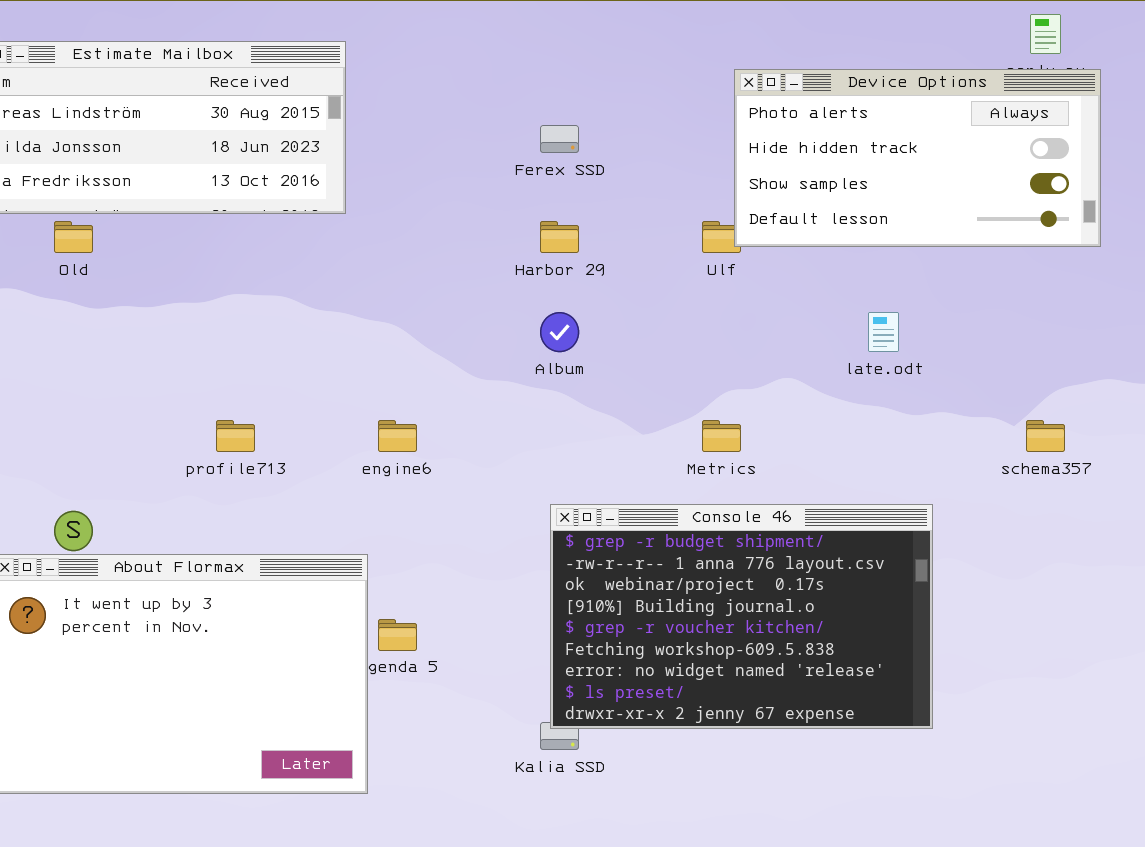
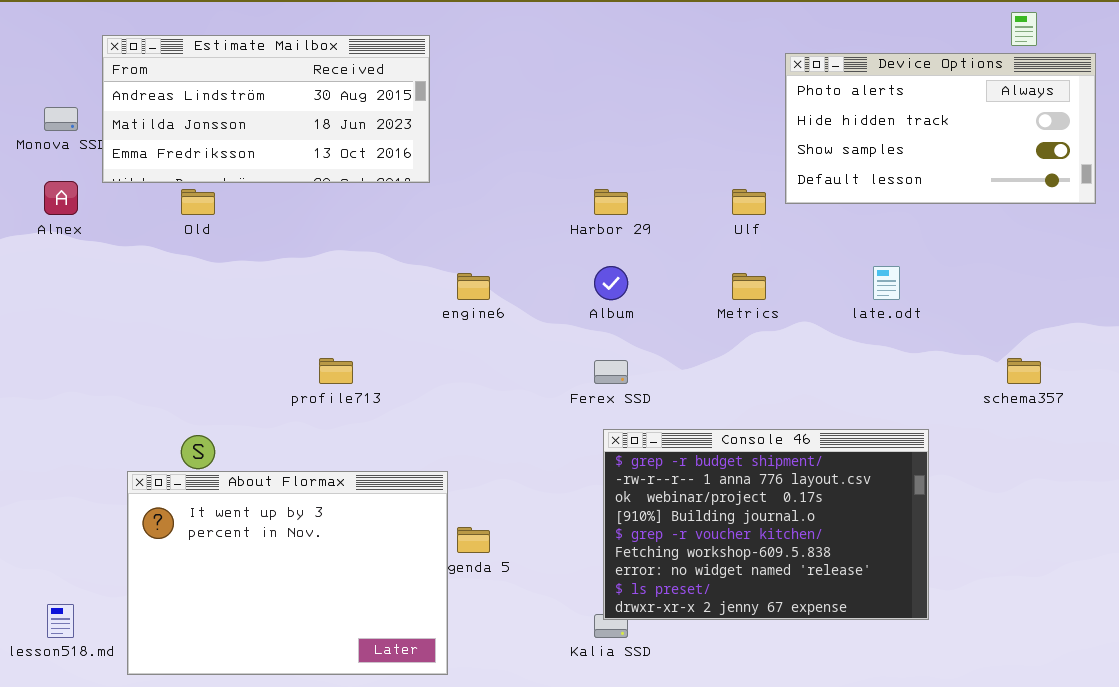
Device Options: [734,69,1101,247] -> [785,53,1096,204], moved
Ferex SSD: [540,125,579,153] -> [594,360,628,384], moved
engine6: [378,420,417,452] -> [457,273,490,300], moved
Metrics: [702,420,741,452] -> [732,273,766,300], moved

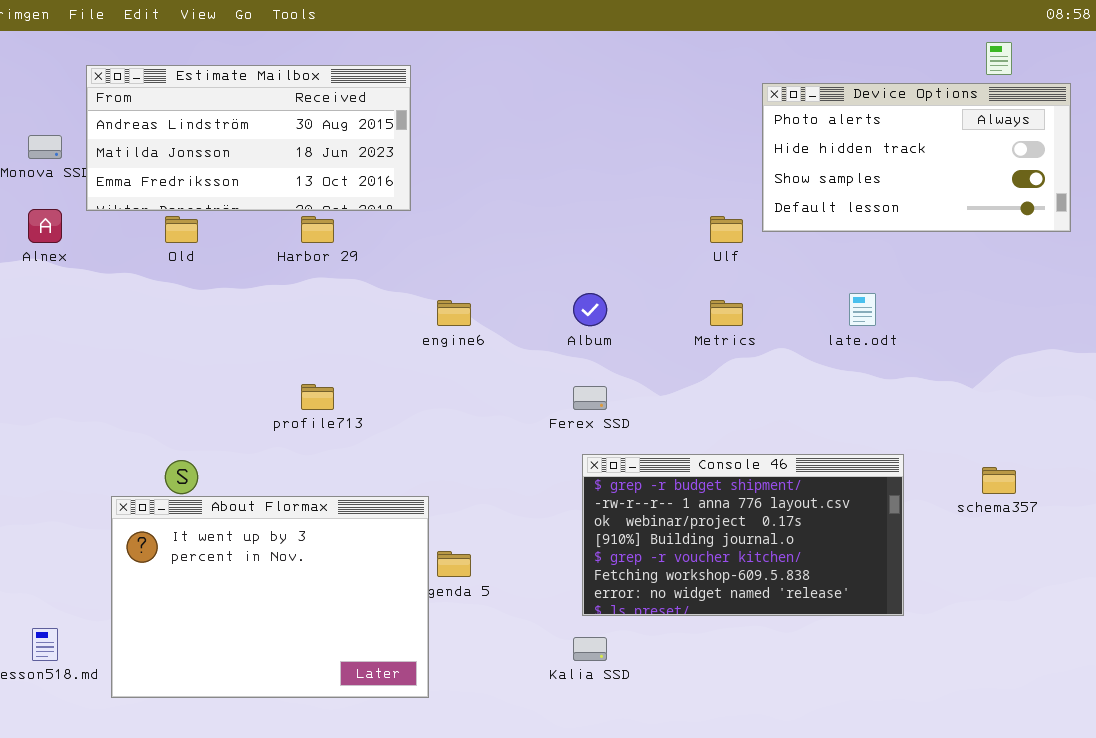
Harbor 29: [594,189,628,215] -> [301,216,334,243], moved
schema357: [1007,358,1041,384] -> [982,467,1016,494], moved
Console 46: [603,429,929,620] -> [582,454,904,616], resized

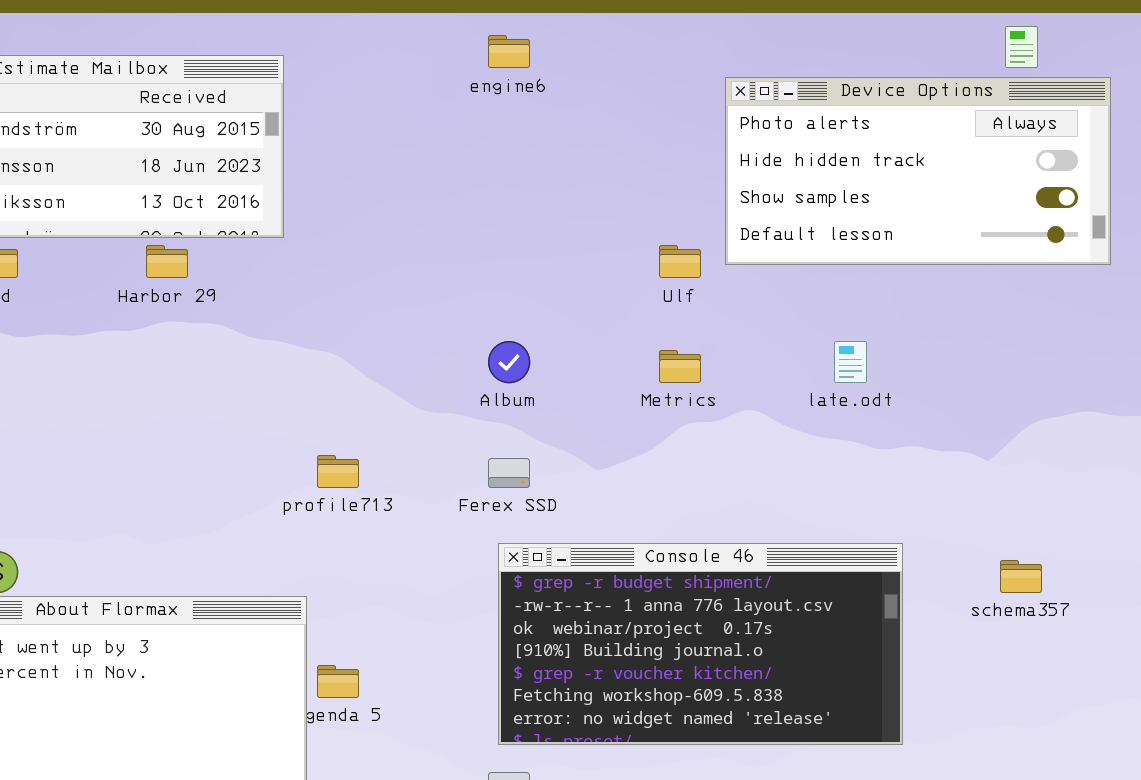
engine6: [437,300,471,326] -> [488,35,530,68], moved
profile713: [301,384,334,410] -> [317,455,359,488], moved

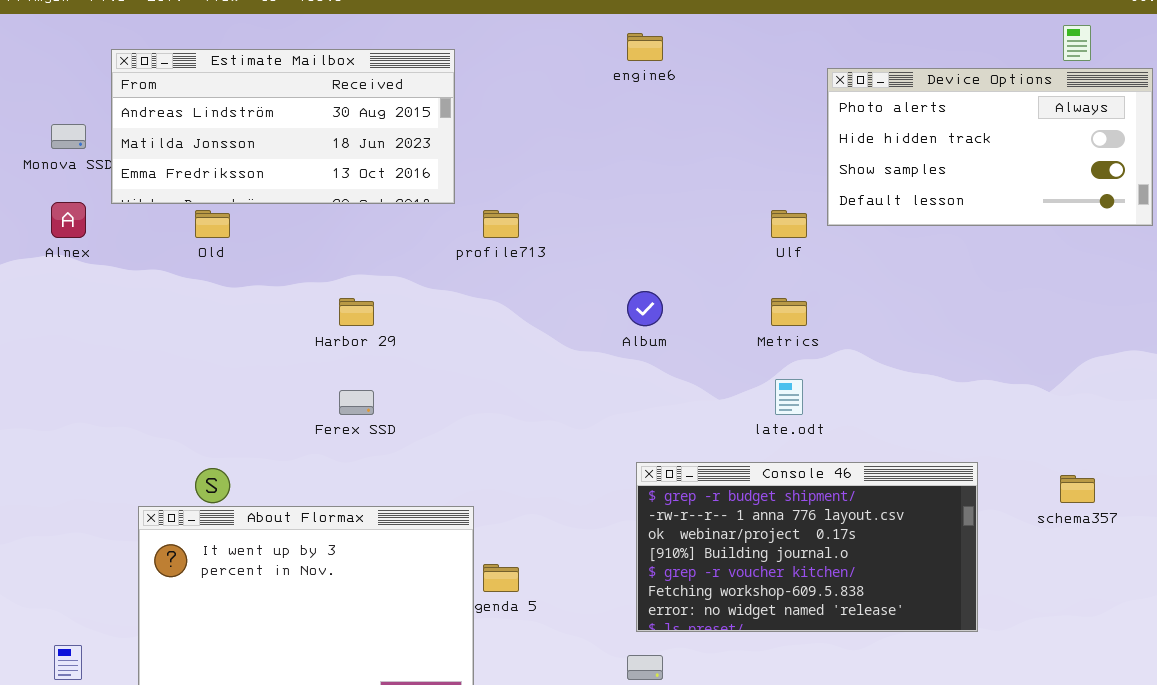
Harbor 29: [146,245,188,278] -> [339,298,374,326], moved
late.odt: [834,341,867,383] -> [775,379,803,415], moved
profile713: [317,455,359,488] -> [483,210,519,238], moved
Ferex SSD: [488,458,530,488] -> [339,390,374,415], moved

